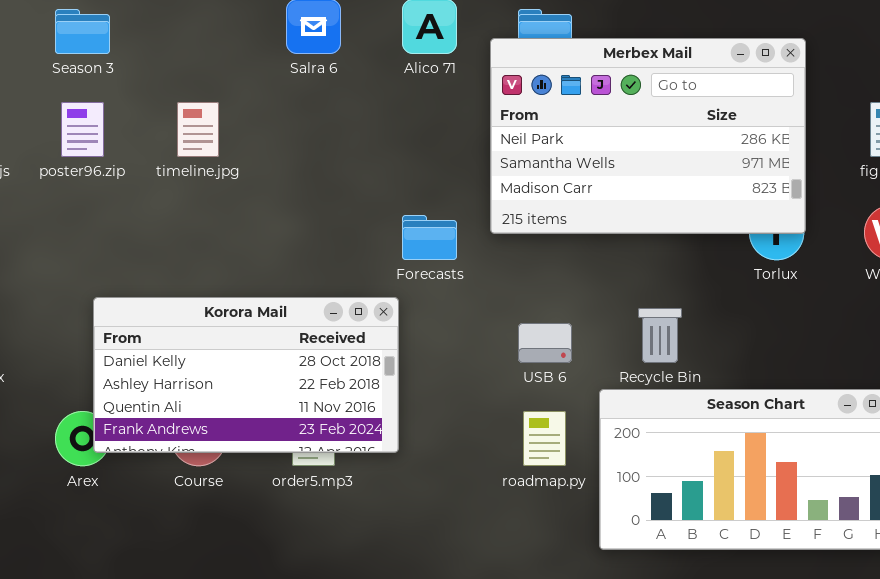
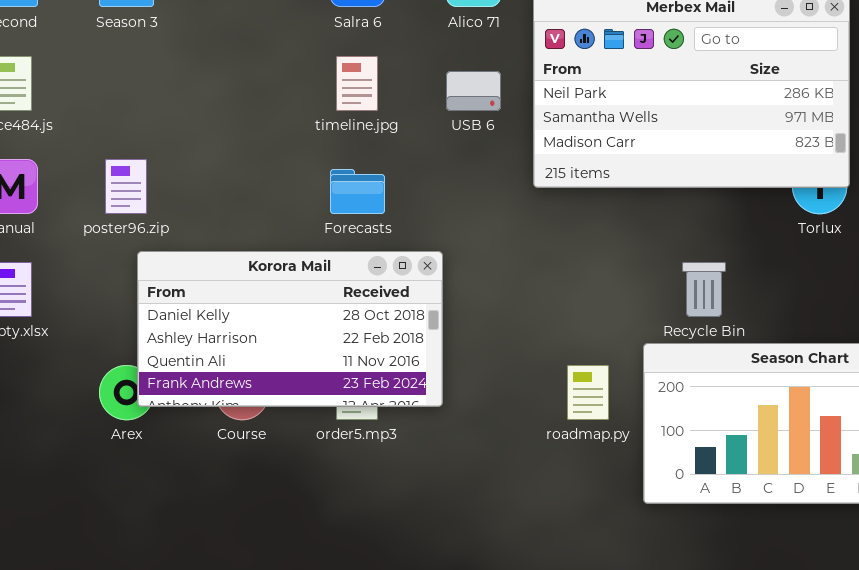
poster96.zip: [61,102,104,157] -> [105,159,147,214], moved
timeline.jpg: [177,102,219,157] -> [336,56,378,111], moved
Forecasts: [402,215,457,260] -> [330,169,385,214], moved
USB 6: [518,323,572,363] -> [446,71,501,111], moved

